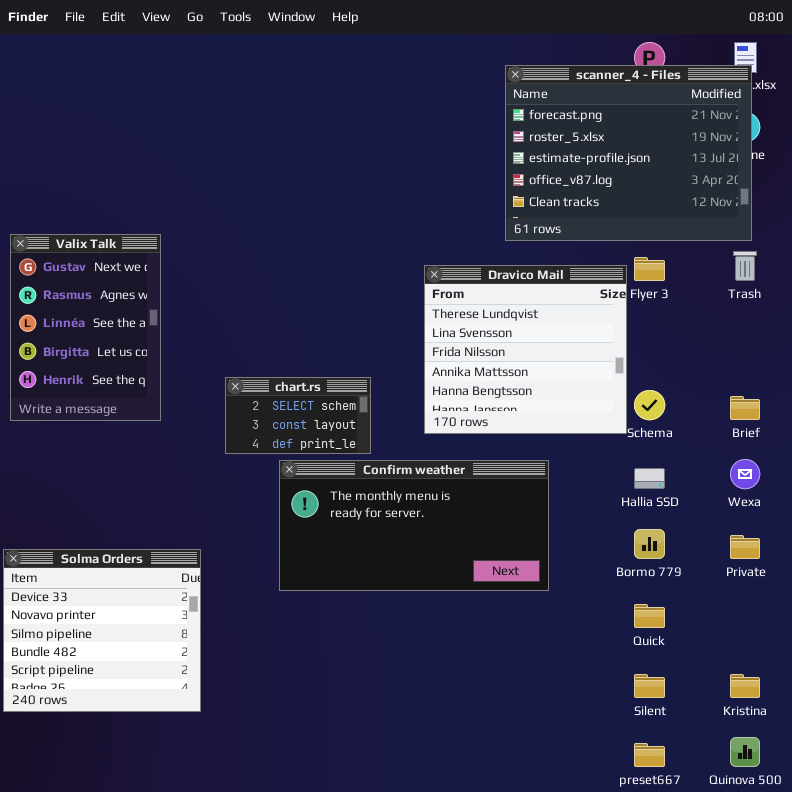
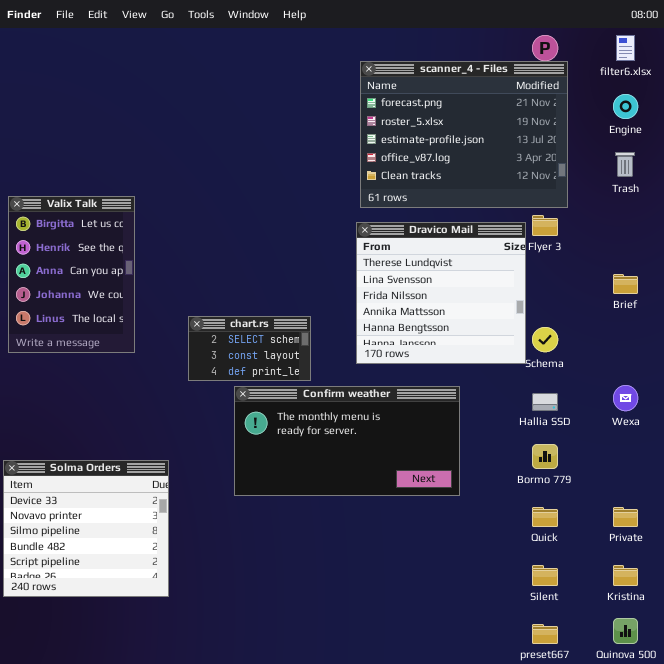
scanner_4 - Files: [505,65,752,241] -> [360,61,568,208], moved
Valix Talk: [10,234,161,421] -> [8,196,135,353], scrolled down 3 rows
Trash: [733,251,757,281] -> [615,152,635,177], moved
Brief: [730,396,760,420] -> [613,274,638,294], moved
Private: [730,535,760,559] -> [613,507,638,527], moved

